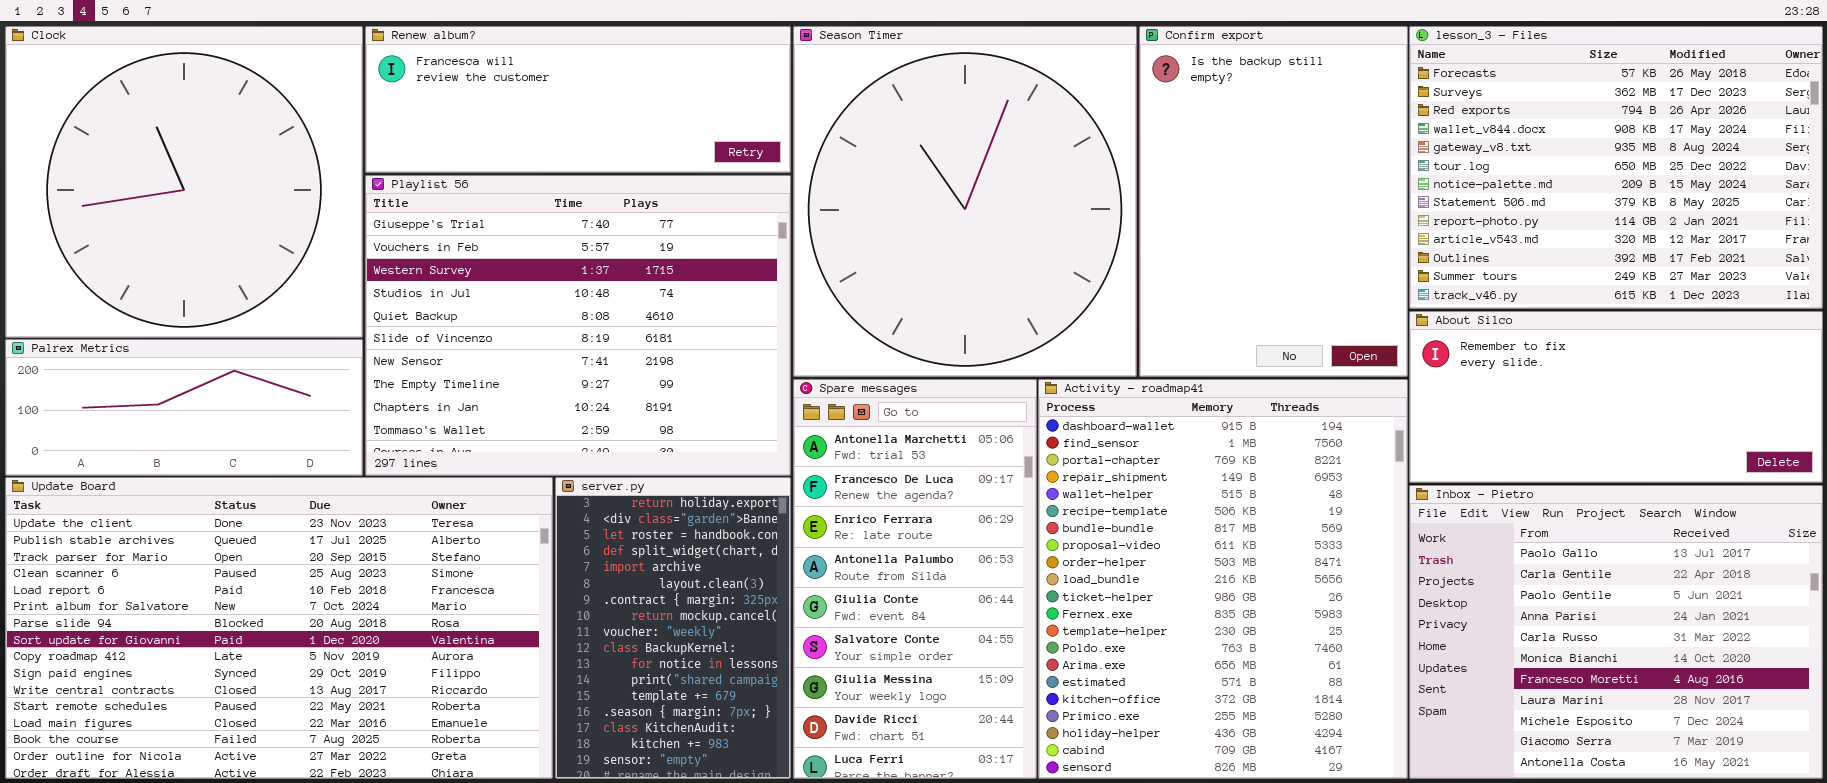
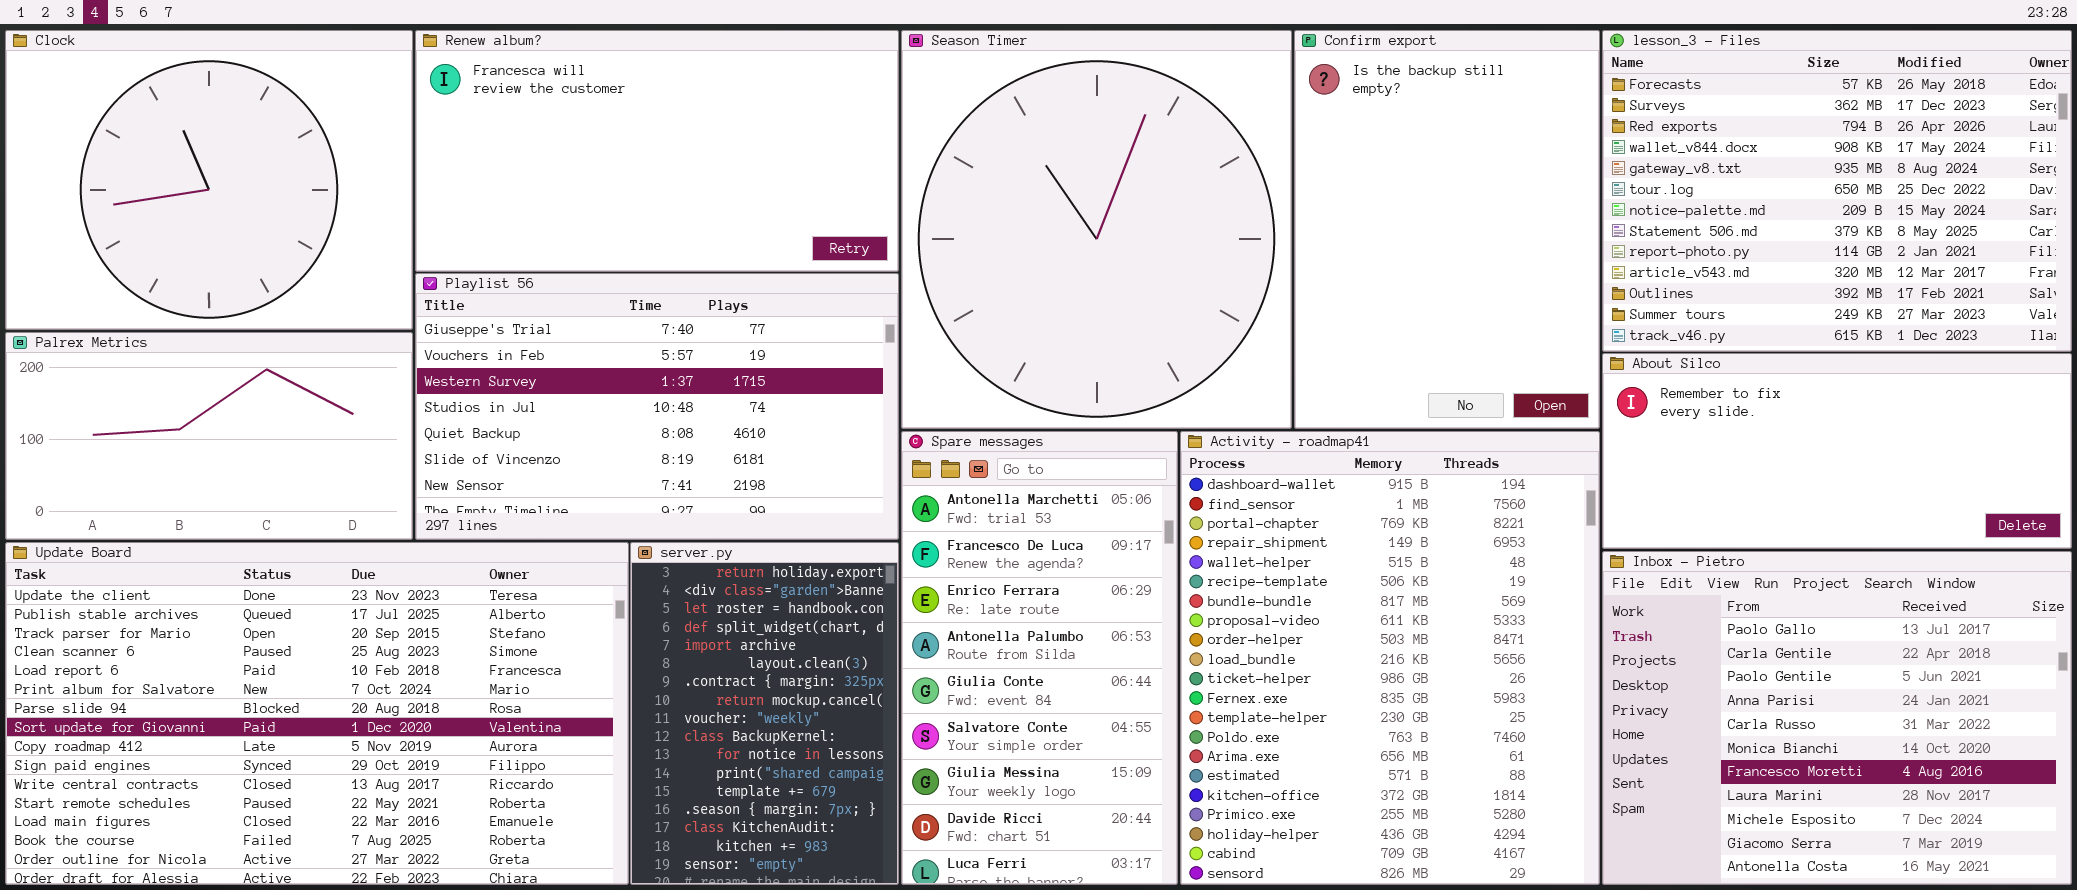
Clock: [5,26,363,338] -> [5,30,413,330], resized
Renew album?: [365,26,791,173] -> [415,30,899,272], resized
Playlist 56: [365,175,791,476] -> [415,273,899,540], resized
Palrex Metrics: [5,339,363,476] -> [5,332,413,540], resized

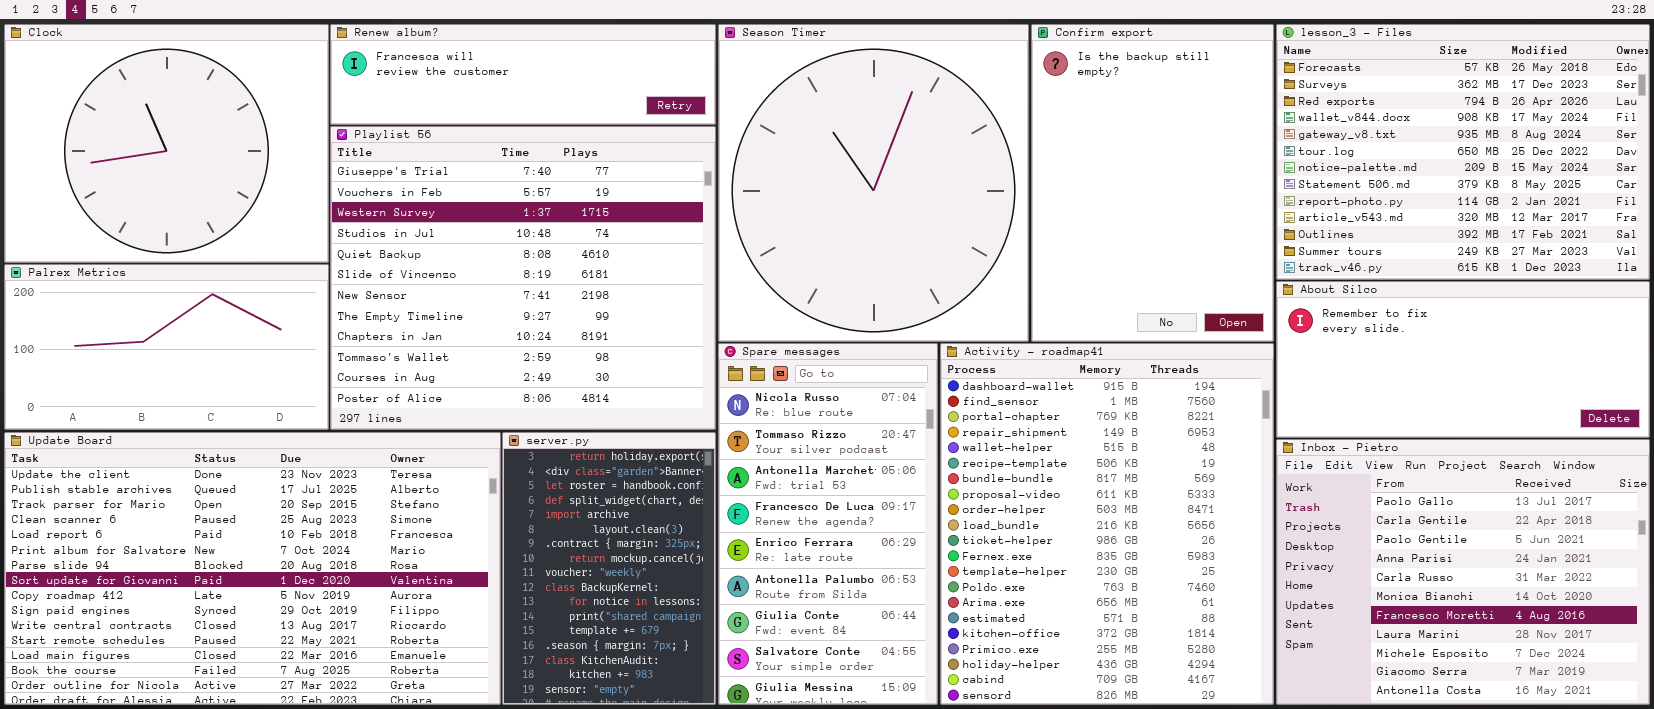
Renew album?: [415,30,899,272] -> [330,24,716,125], resized
Playlist 56: [415,273,899,540] -> [330,126,716,430], resized
Spare messages: [901,431,1178,885] -> [718,343,938,705], scrolled up 2 rows

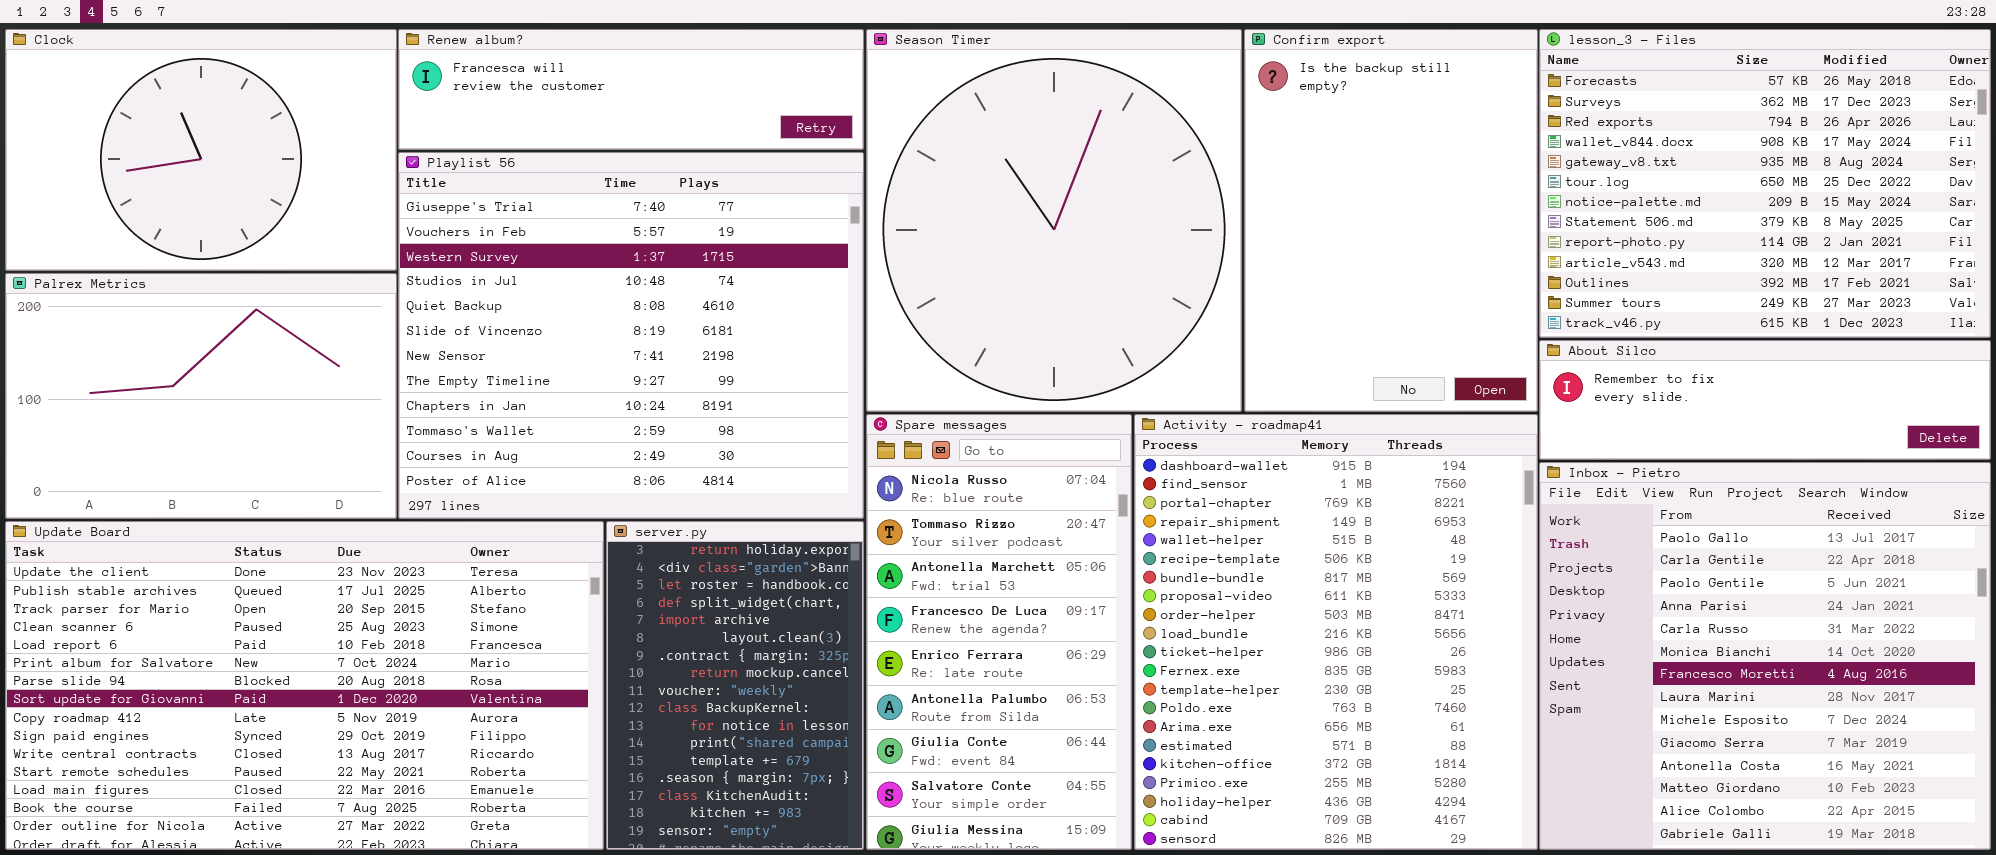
Clock: [4,24,329,263] -> [5,29,397,271], resized
Palrex Metrics: [4,264,329,430] -> [5,273,397,519], resized
About Silco: [1276,281,1650,438] -> [1539,340,1991,460], resized
Inbox - Pietro: [1276,439,1650,705] -> [1539,462,1991,850], resized

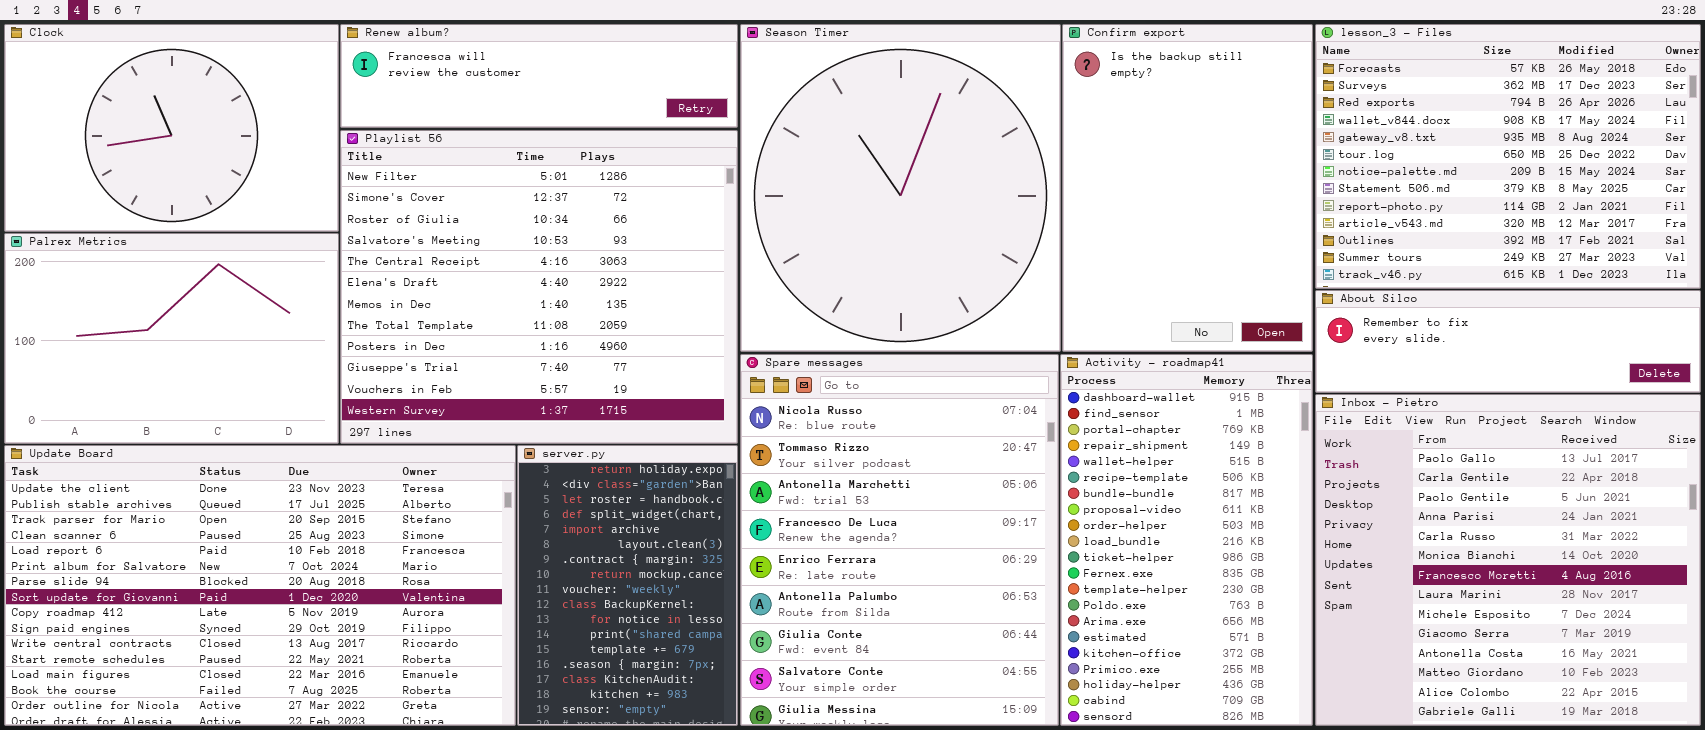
Playlist 56: [398,152,864,519] -> [340,130,738,444], scrolled up 9 rows
Spare messages: [866,414,1132,850] -> [740,354,1059,726], resized
Activity - roadmap41: [1134,414,1538,850] -> [1060,354,1313,726], resized

